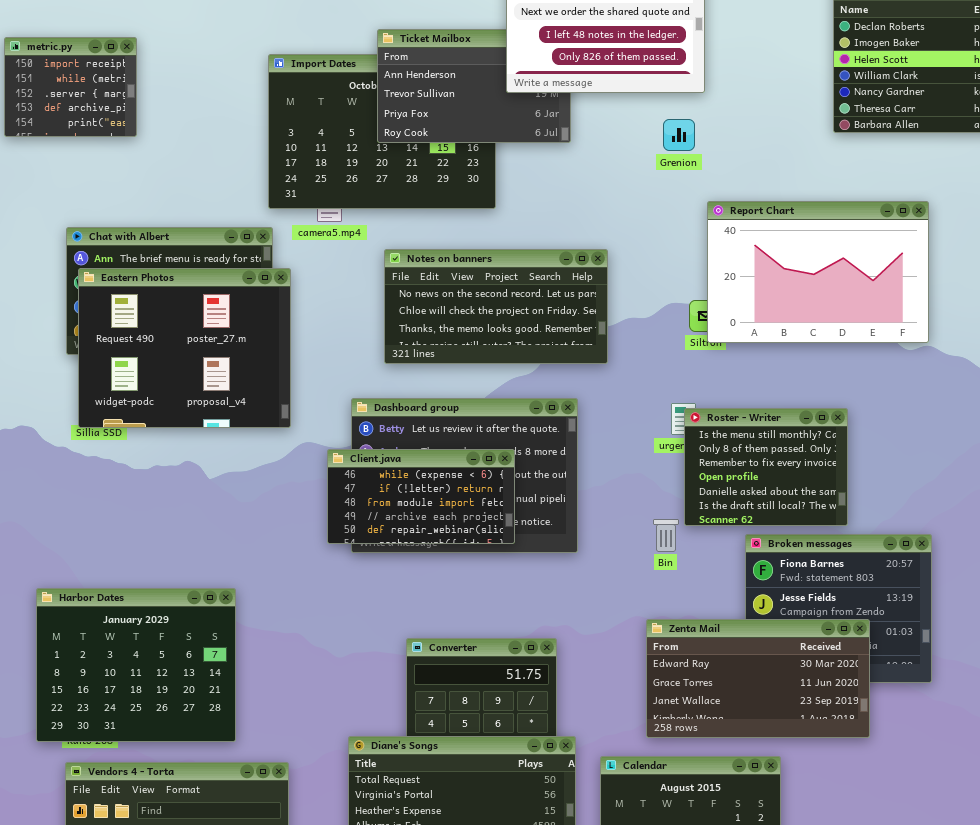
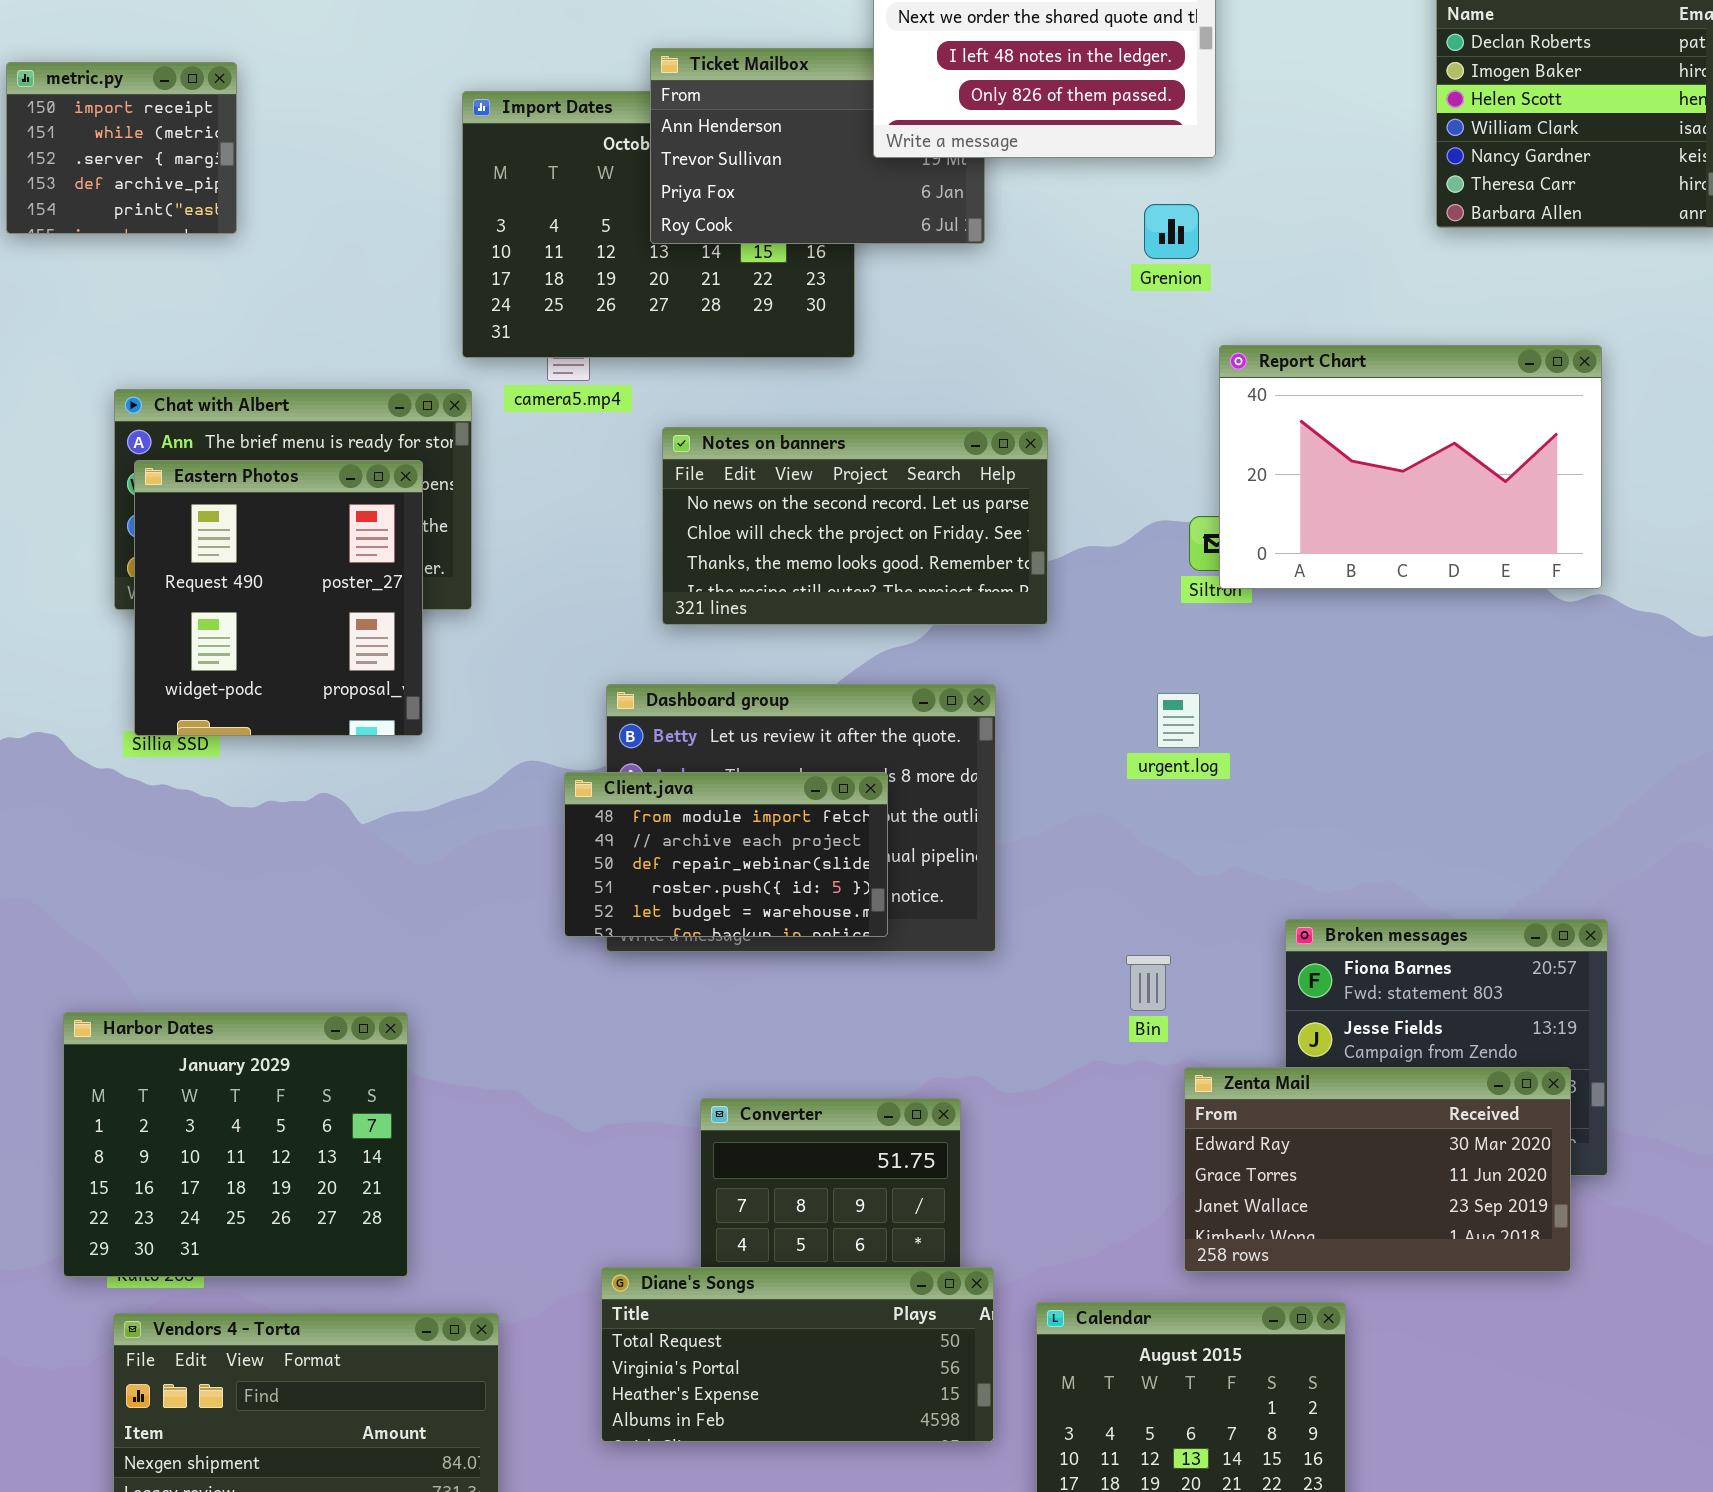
Eastern Photos: [78,268,291,428] -> [134,460,423,736], resized
Roster - Writer: [684,408,848,526] -> none, closed
Client.java: [327,449,515,544] -> [564,772,888,937], scrolled down 2 rows
Bin: [653,519,679,552] -> [1126,955,1171,1011], moved
Zenta Mail: [646,619,870,738] -> [1184,1067,1571,1272], moved

